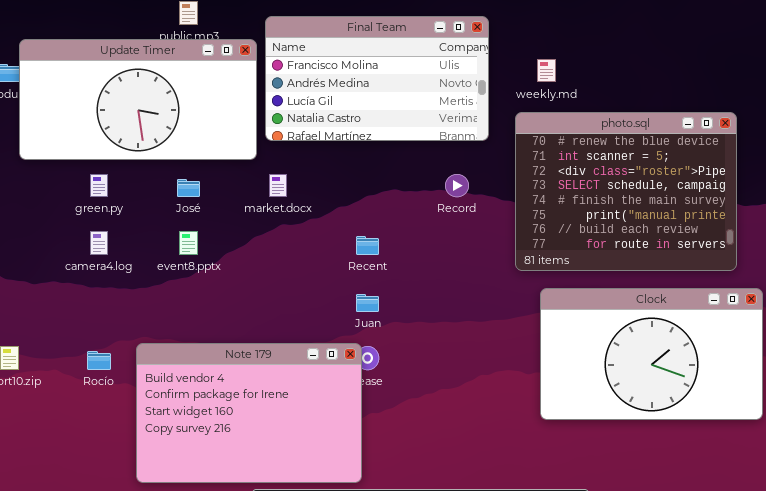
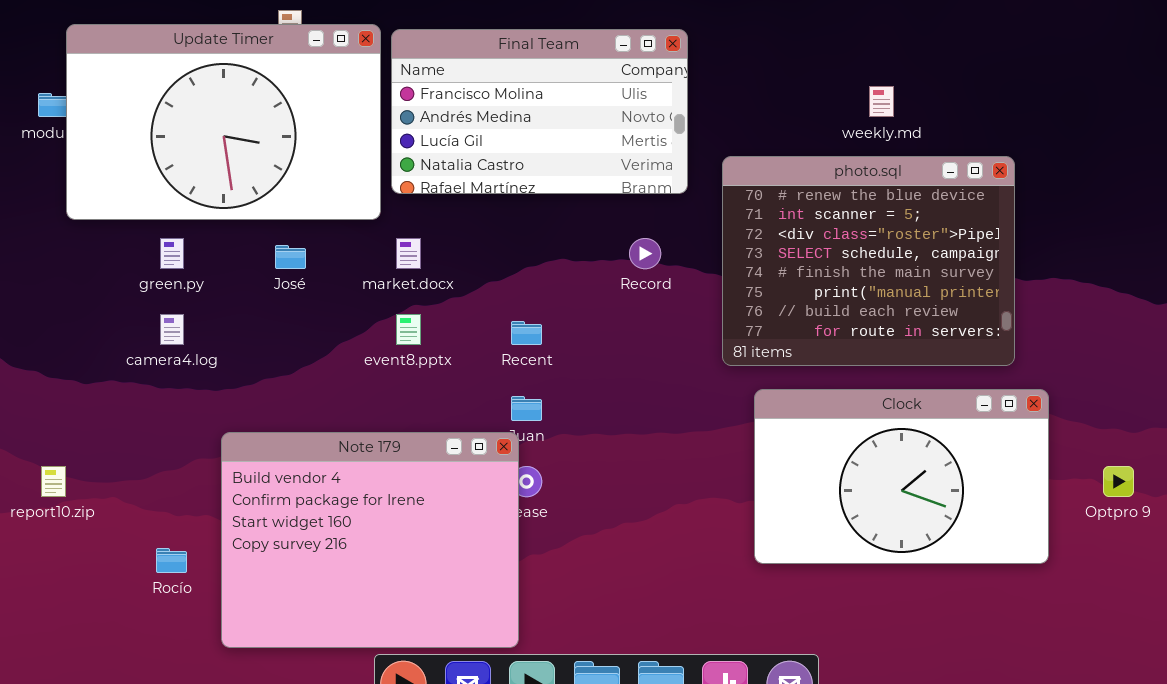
Update Timer: [19,39,257,160] -> [66,24,381,220], resized
weekly.md: [537,59,556,82] -> [869,86,894,117], moved
event8.pptx: [179,231,198,255] -> [396,314,421,345], moved
Note 179: [136,343,362,483] -> [221,432,519,648], resized
Rocío: [87,351,111,370] -> [156,548,187,573], moved

